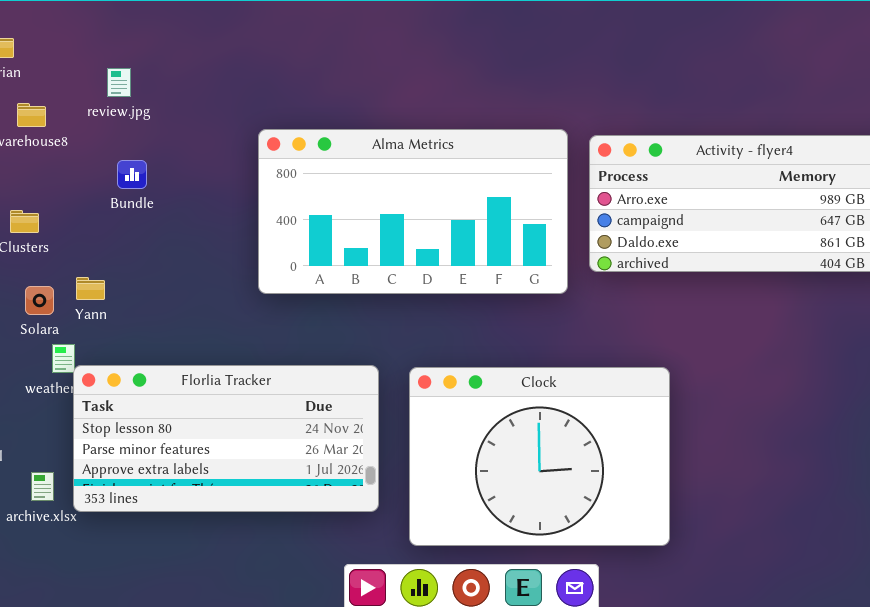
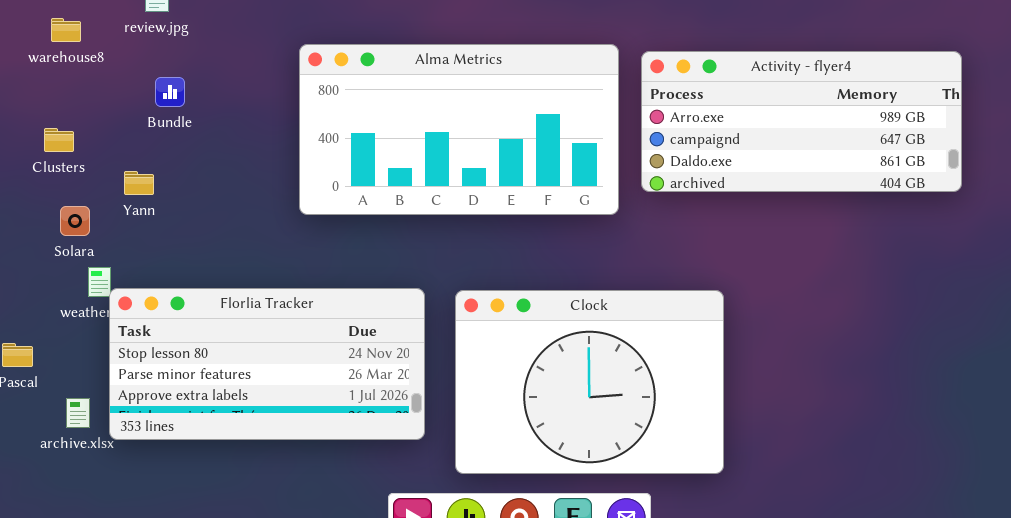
Yann: [76,277,105,300] -> [124,171,154,195], moved

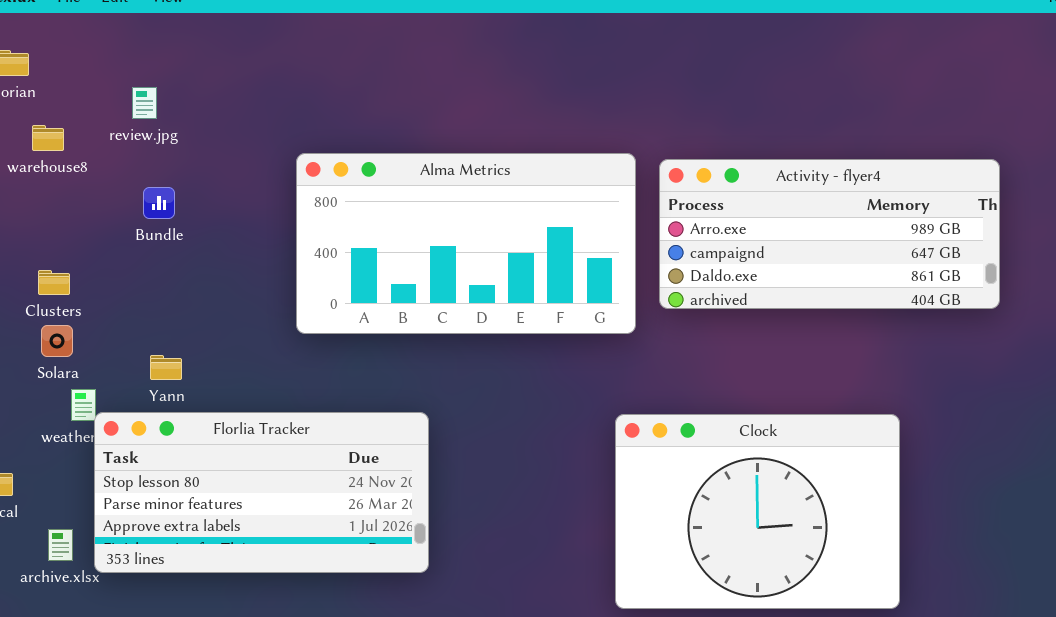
Clusters: [44,128,74,152] -> [38,270,70,295], moved
Yann: [124,171,154,195] -> [150,355,182,380], moved
Clock: [455,290,724,474] -> [615,414,900,609], moved

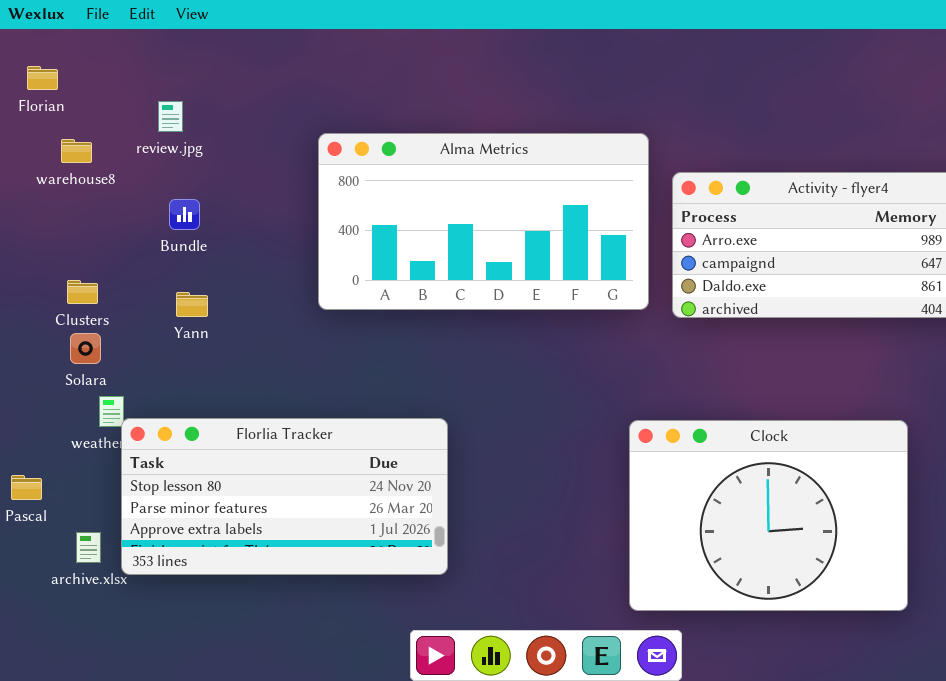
Alma Metrics: [296,153,636,334] -> [318,133,649,310], moved
Yann: [150,355,182,380] -> [176,292,208,317], moved

